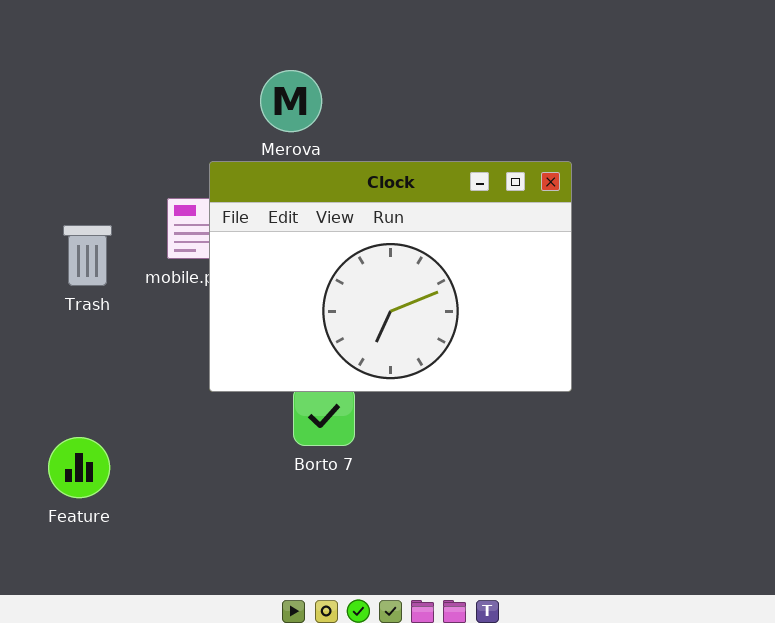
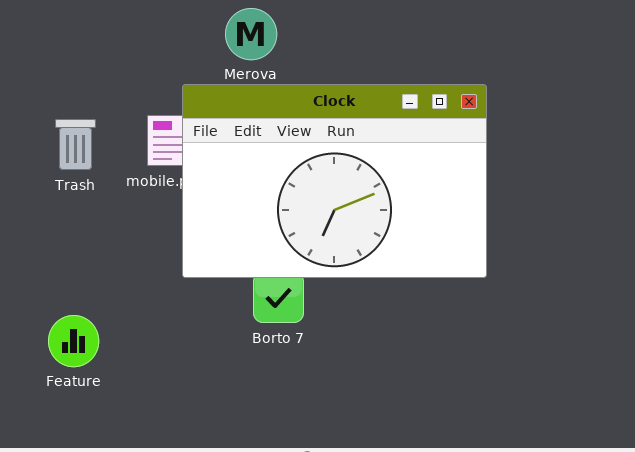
Trash: [63,225,112,286] -> [55,119,96,170], moved

